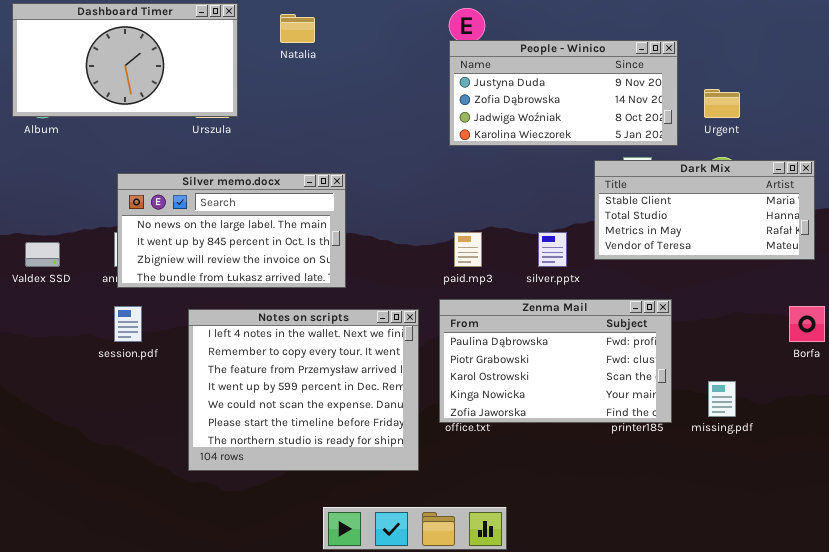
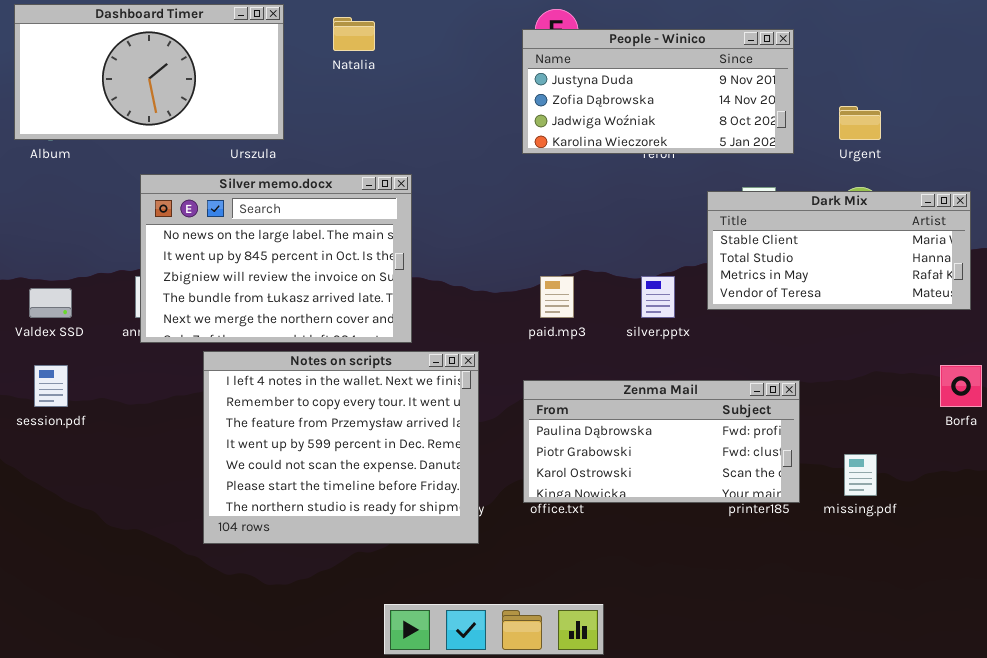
People - Winico: [449,40,678,146] -> [522,29,794,154], moved
Silver memo.docx: [117,173,346,288] -> [140,174,412,343], resized
Zenma Mail: [439,299,672,423] -> [523,380,800,503], resized
session.pdf: [114,306,142,342] -> [34,365,68,407], moved
Notes on scripts: [188,309,419,471] -> [203,351,479,544], moved

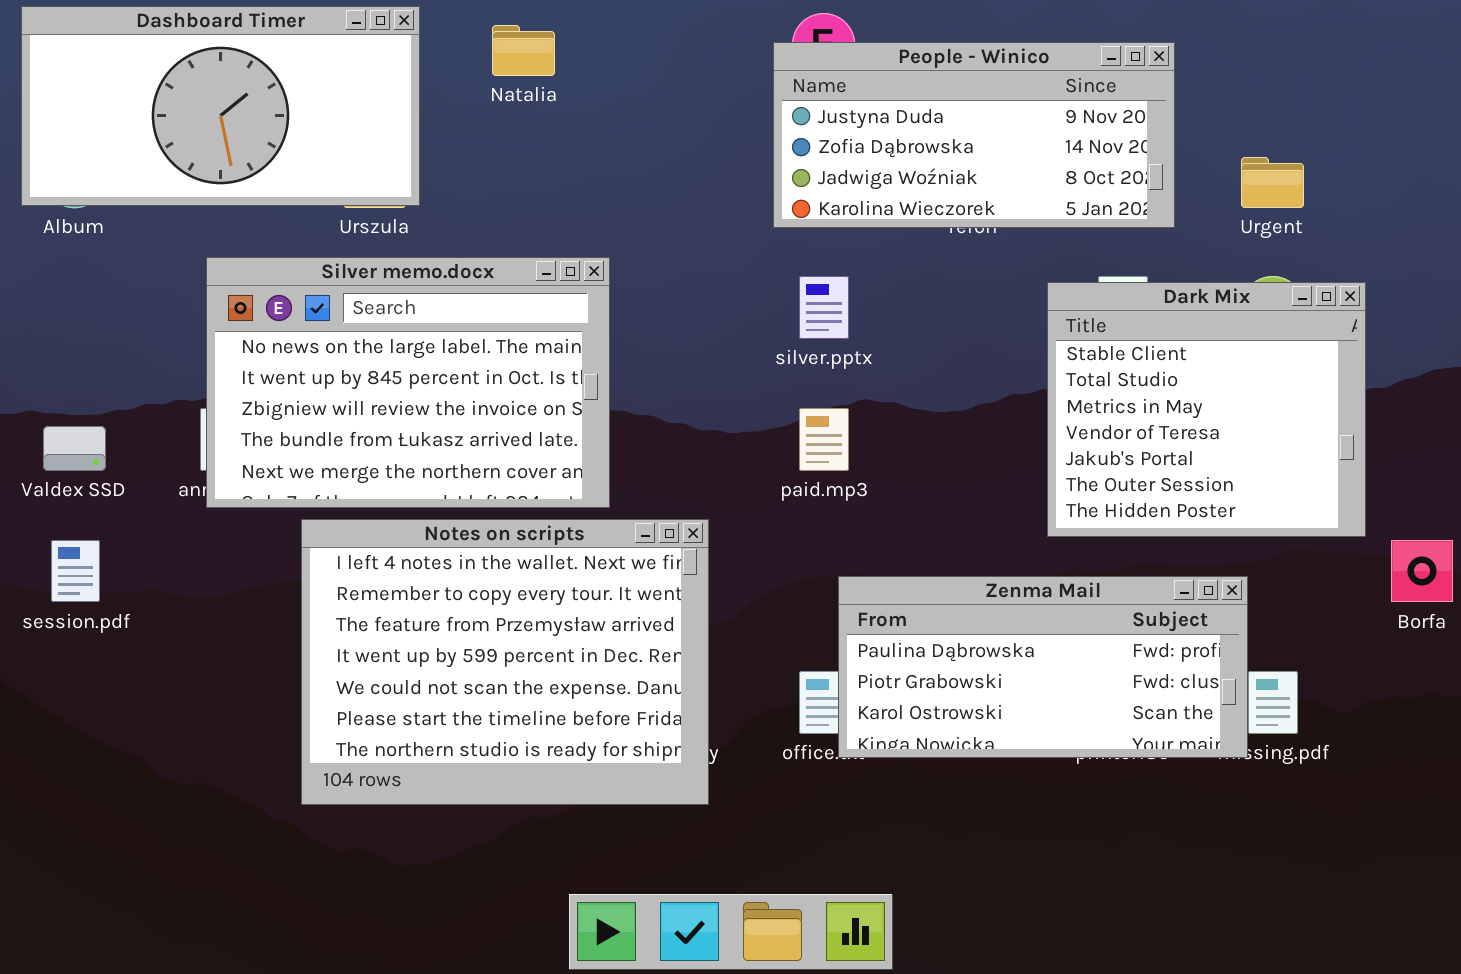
Dark Mix: [707,191,971,310] -> [1047,282,1366,537], resized
silver.pptx: [641,276,675,318] -> [799,276,849,339], moved
Zenma Mail: [523,380,800,503] -> [838,576,1248,758], moved

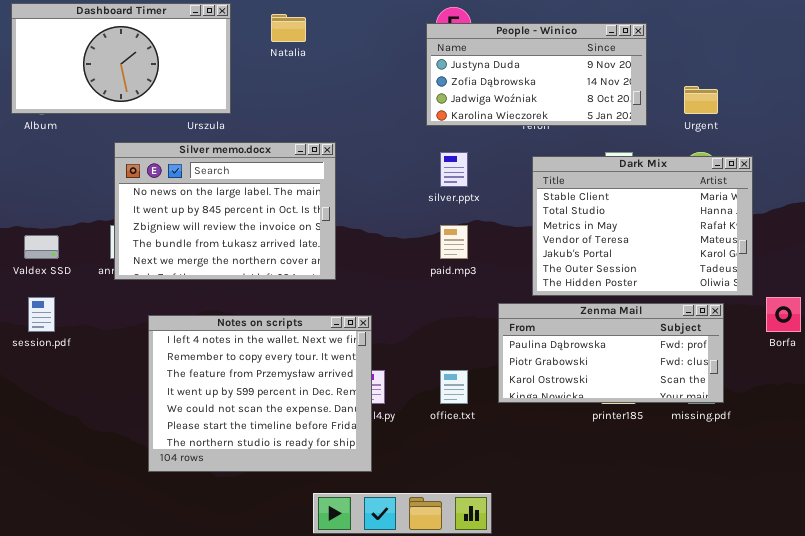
Dark Mix: [1047,282,1366,537] -> [532,156,753,296], resized
Notes on scripts: [301,519,709,805] -> [148,315,372,472], moved
Zenma Mail: [838,576,1248,758] -> [498,303,724,403], moved

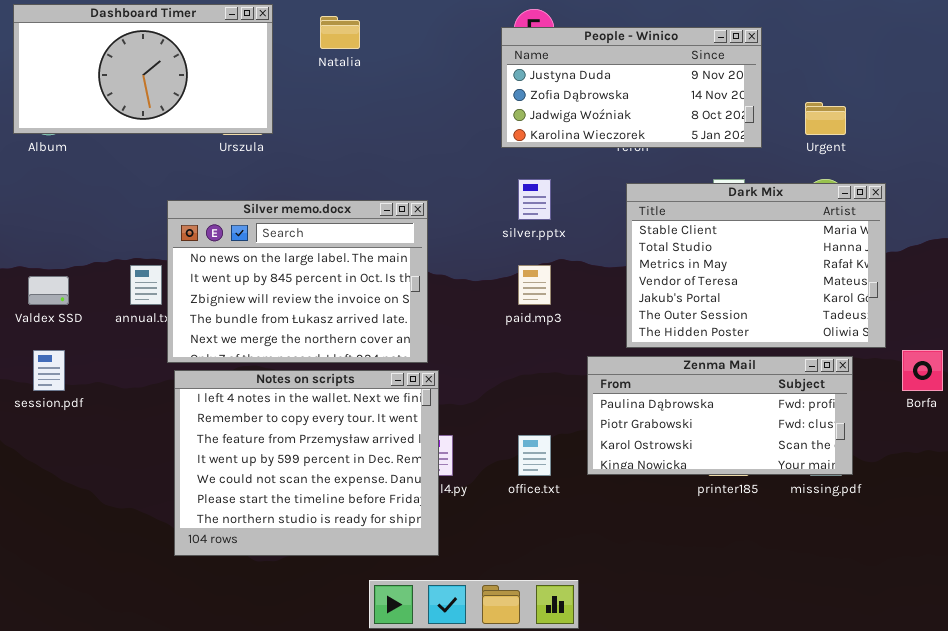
Silver memo.docx: [114,142,336,280] -> [167,200,428,363], moved

